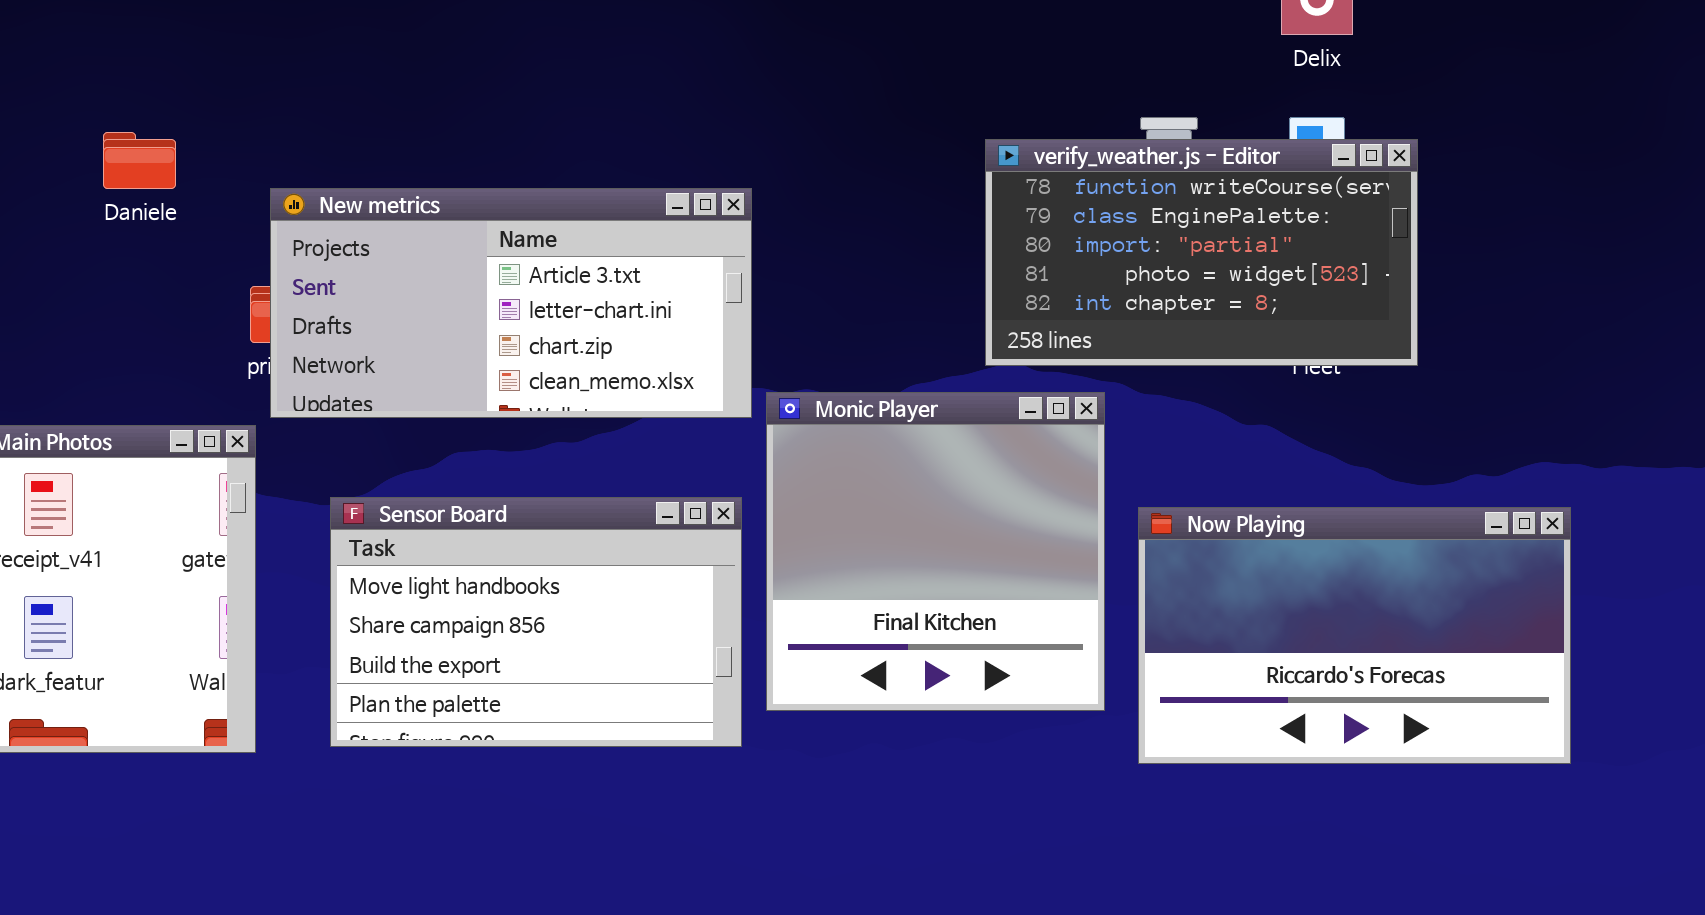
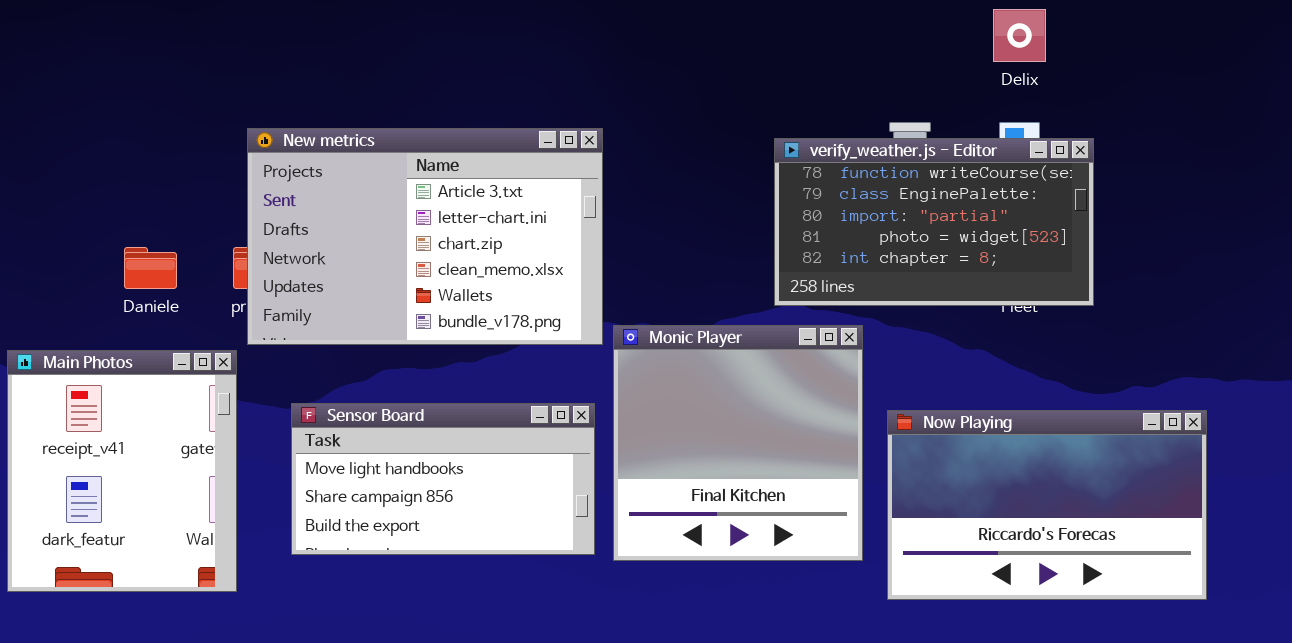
Daniele: [103,132,176,189] -> [124,247,177,289], moved
New metrics: [270,188,752,418] -> [247,128,603,345], resized
Sensor Board: [330,497,742,747] -> [291,403,595,555], resized

